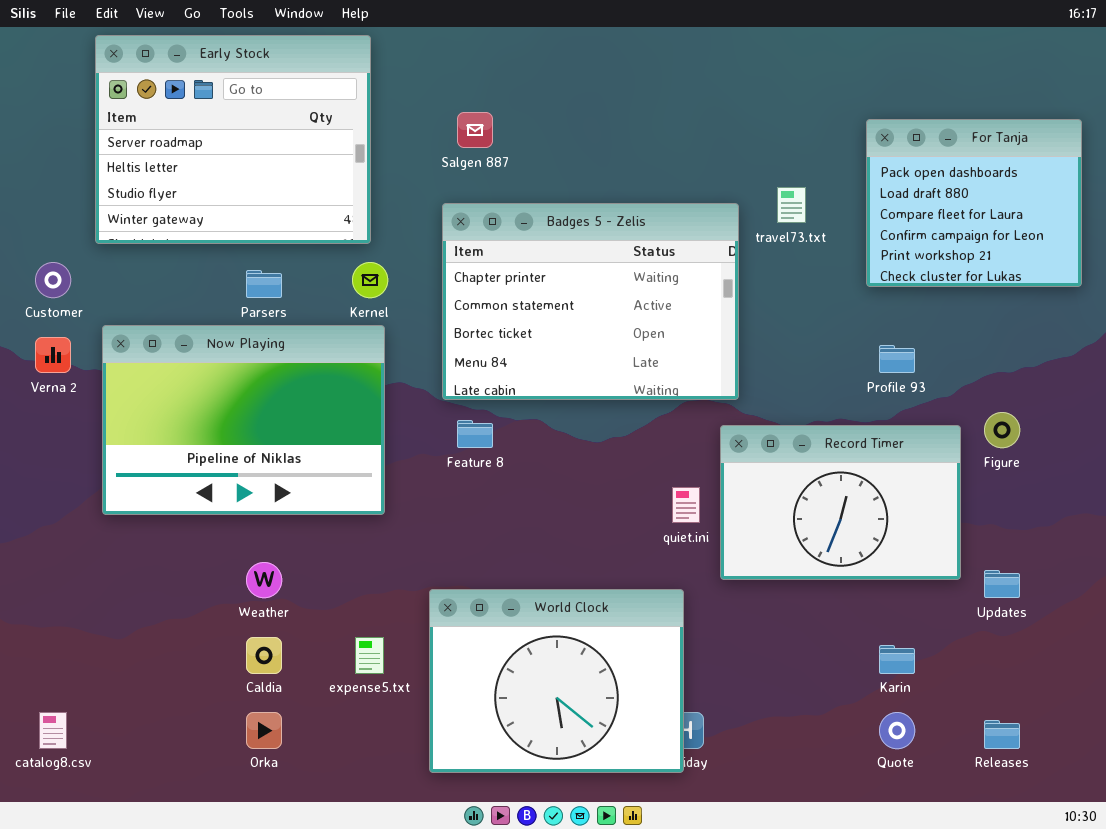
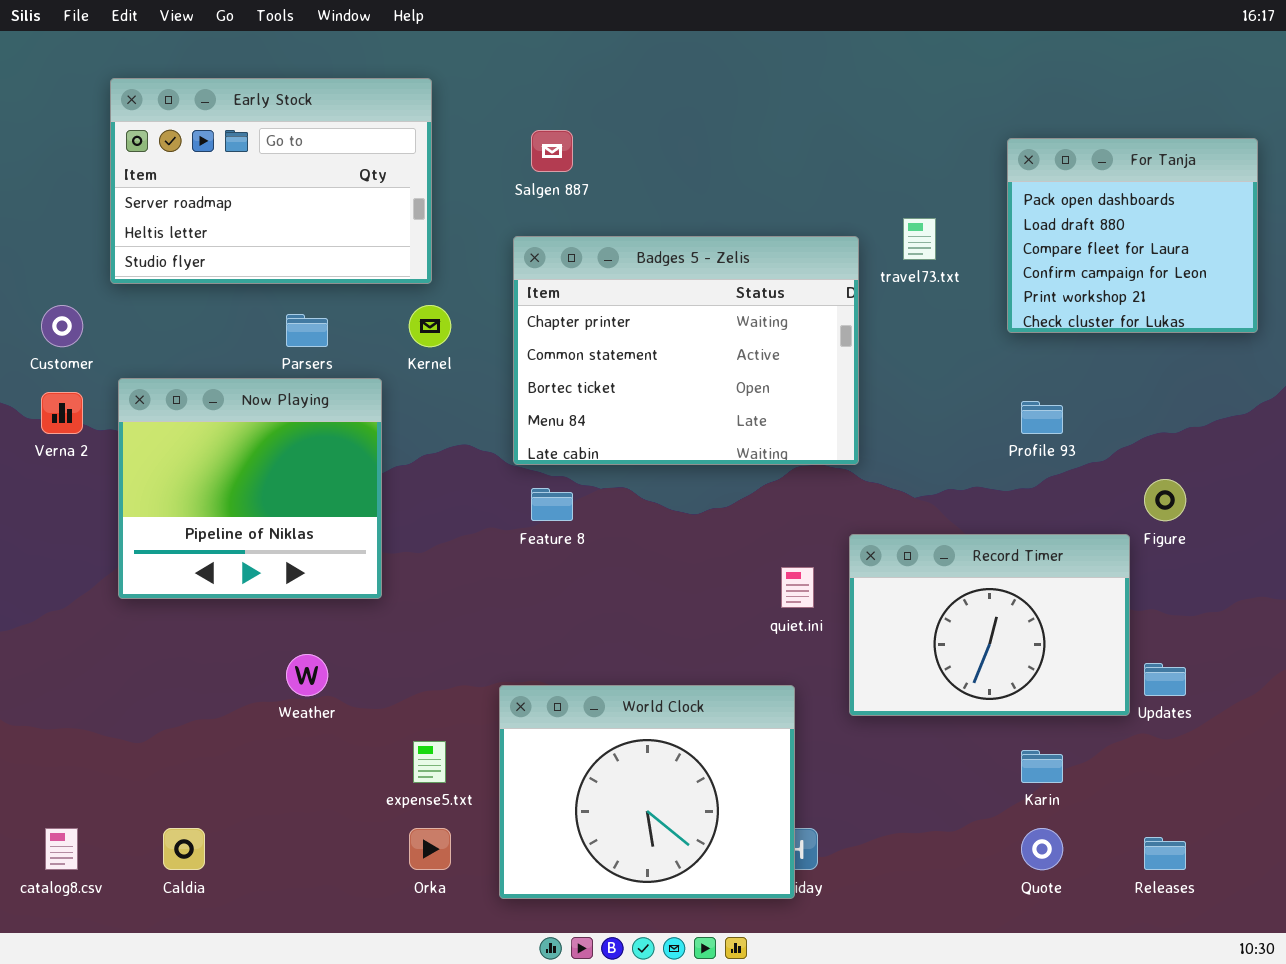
Early Stock: [95,35,371,244] -> [110,78,432,284], resized
Now Playing: [102,325,385,515] -> [118,378,382,599], resized
Record Timer: [720,425,961,580] -> [849,534,1130,716], moved
Caldia: [246,637,282,674] -> [163,828,205,870], moved
Orka: [246,712,282,749] -> [409,828,451,870], moved

